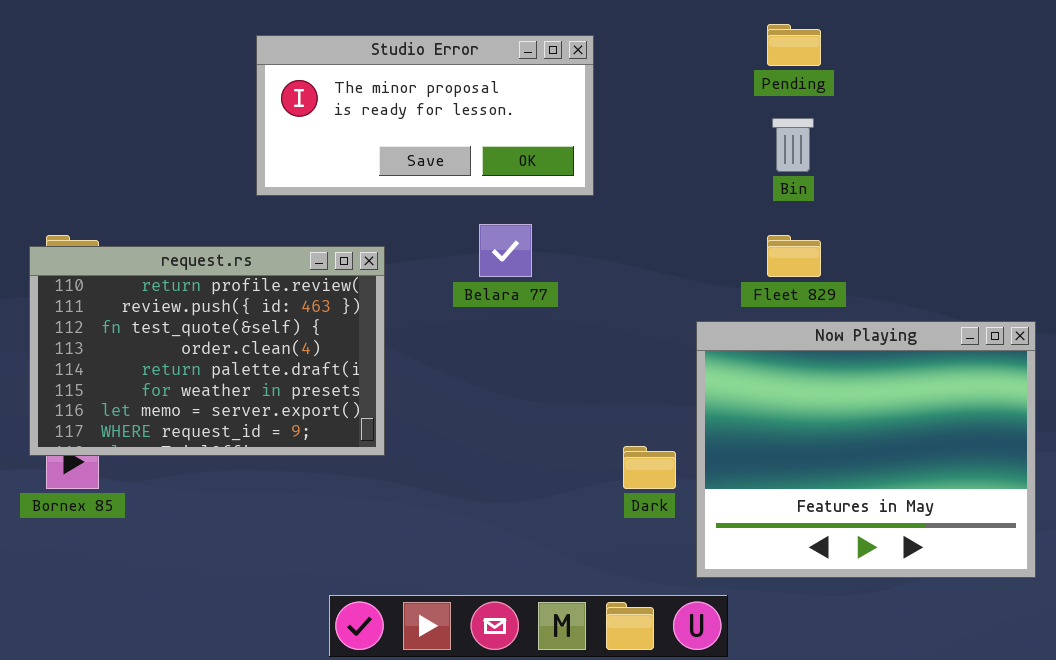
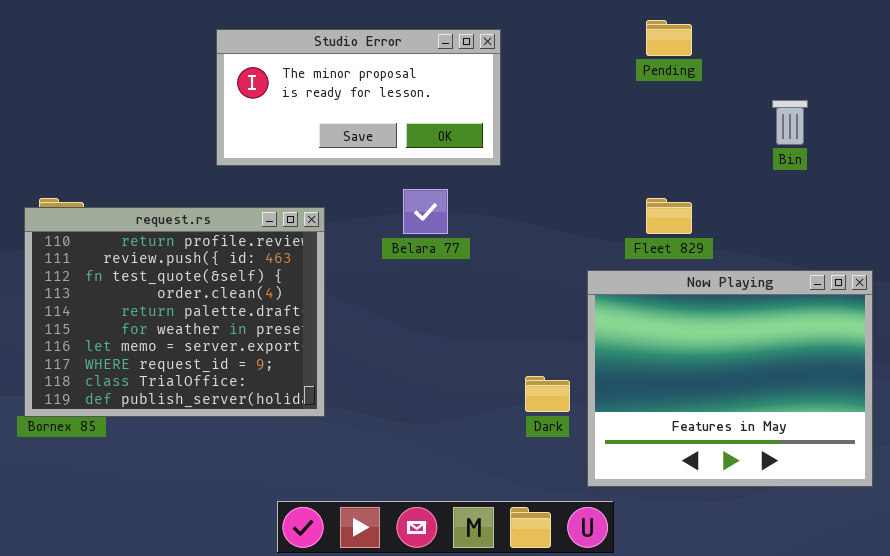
Bin: [772,118,814,172] -> [772,100,808,145], moved
request.rs: [29,246,385,456] -> [24,207,325,417], resized

